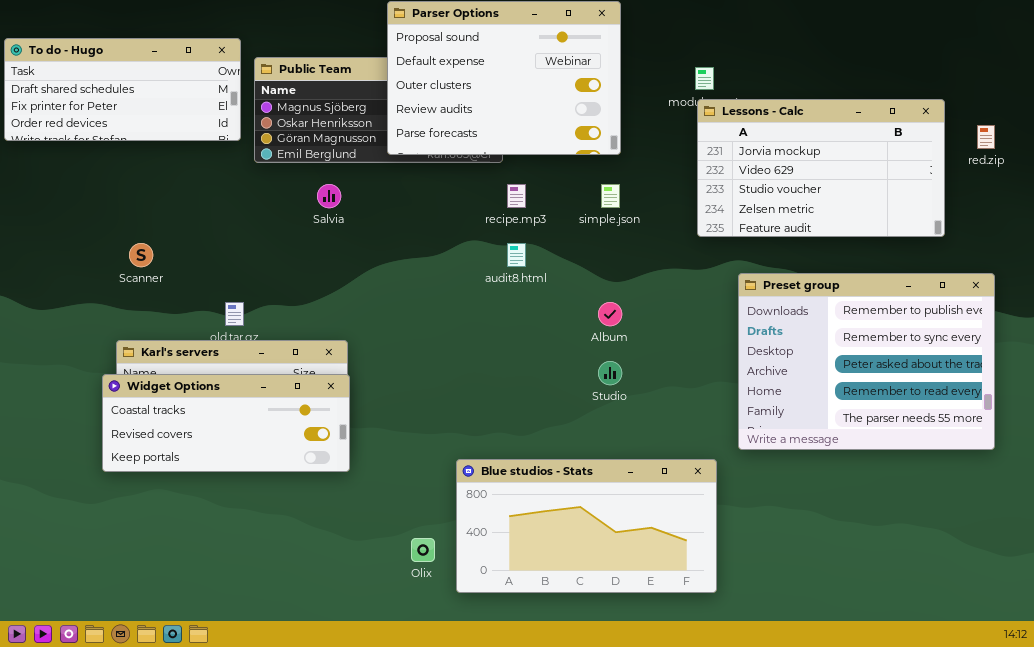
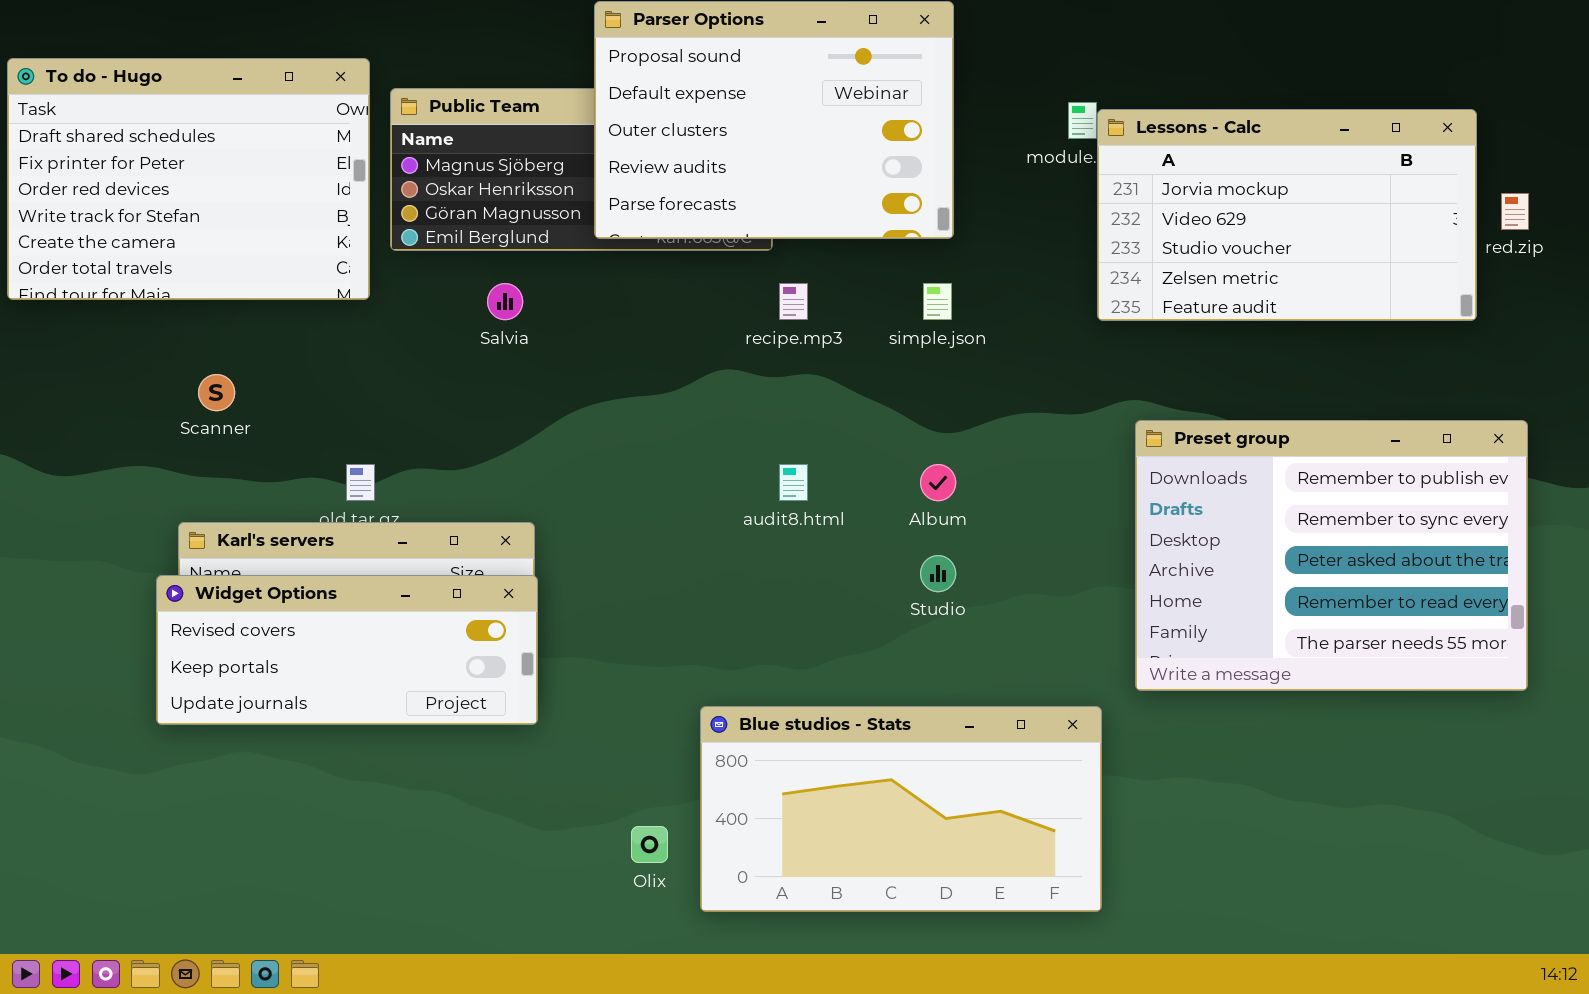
To do - Hugo: [4,38,241,141] -> [7,58,370,300], resized
Lessons - Calc: [697,99,945,237] -> [1097,109,1477,321], moved
audit8.html: [507,243,526,267] -> [779,464,808,501], moved
Widget Options: [102,374,350,472] -> [156,575,538,725], scrolled down 1 row

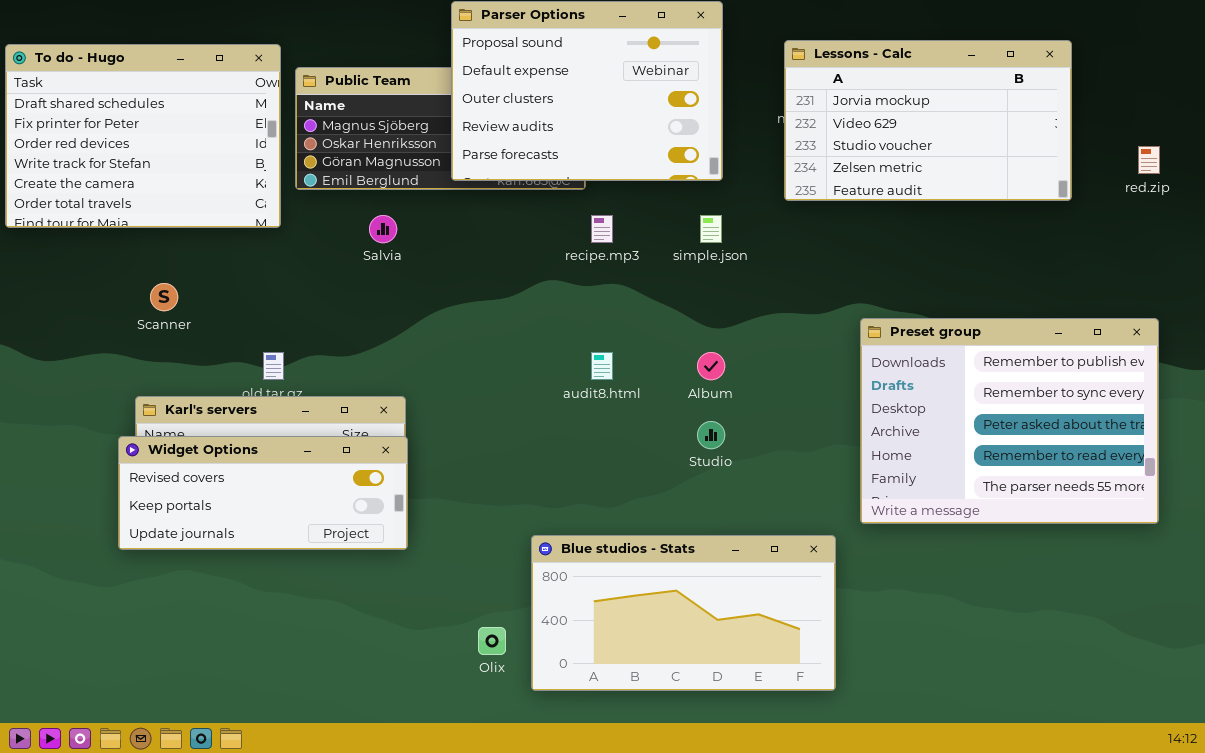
Lessons - Calc: [1097,109,1477,321] -> [784,40,1072,201], moved

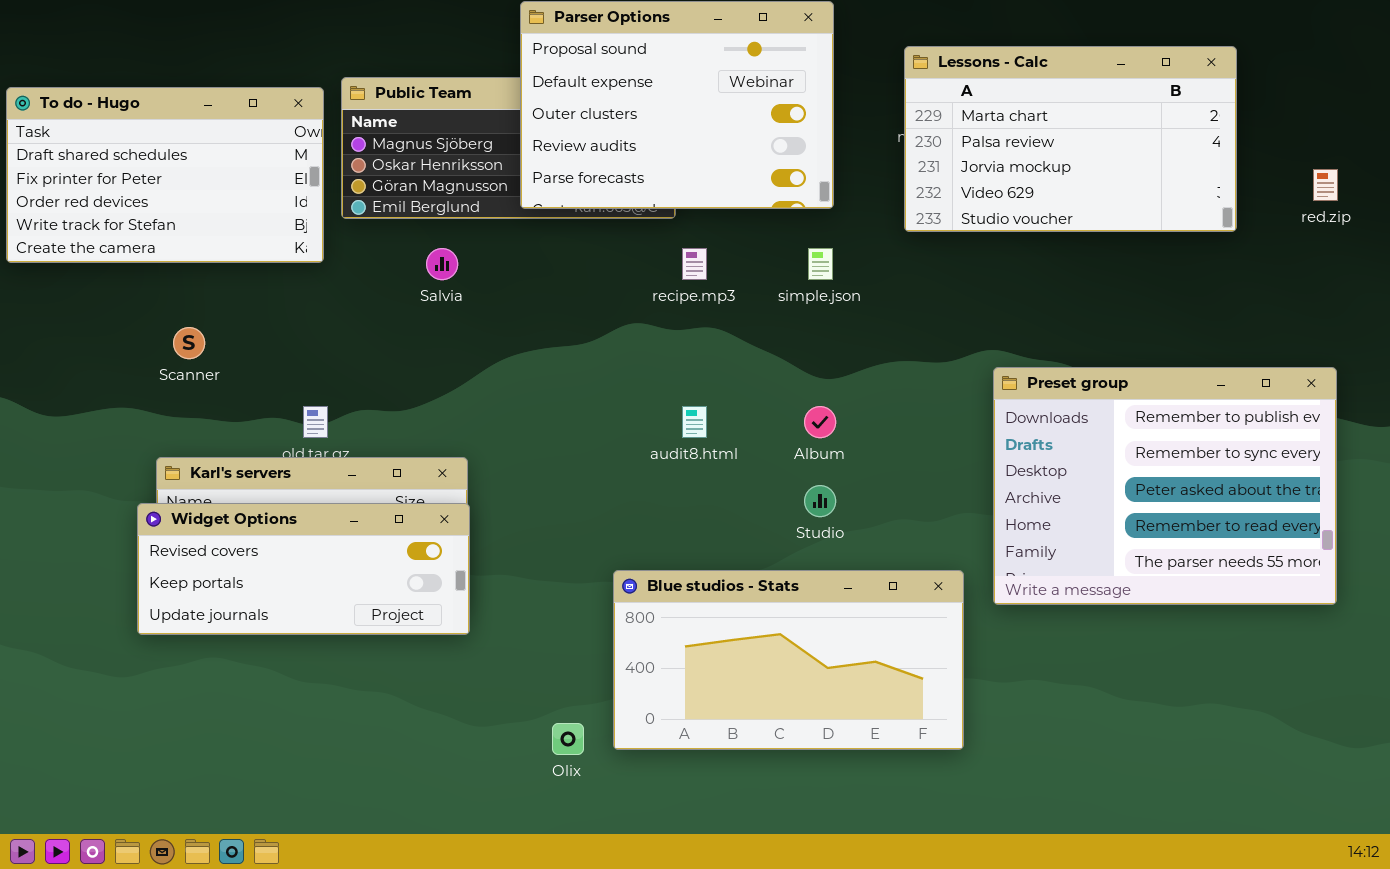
Lessons - Calc: [784,40,1072,201] -> [904,46,1237,232], scrolled up 2 rows
To do - Hugo: [5,44,281,228] -> [6,87,324,263], resized
Blue studios - Stats: [531,535,836,691] -> [613,570,964,750], moved

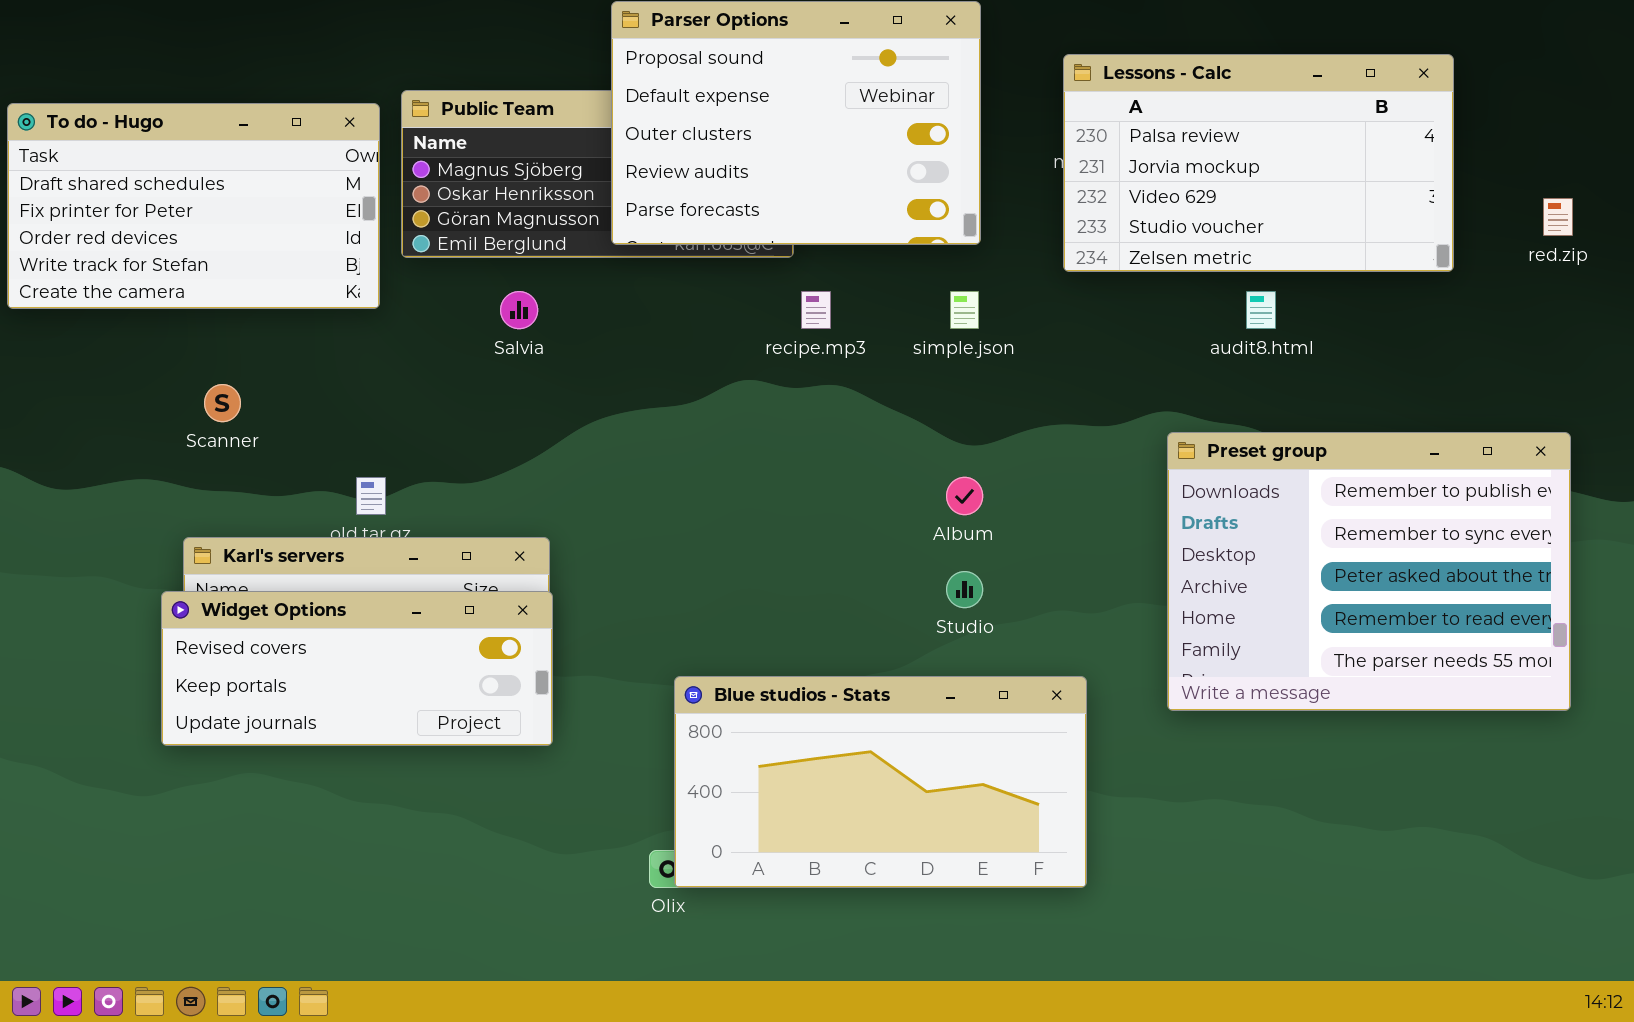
Lessons - Calc: [904,46,1237,232] -> [1063,54,1454,272], scrolled down 1 row
audit8.html: [682,406,707,438] -> [1246,291,1276,329], moved
Blue studios - Stats: [613,570,964,750] -> [674,676,1087,888], moved

